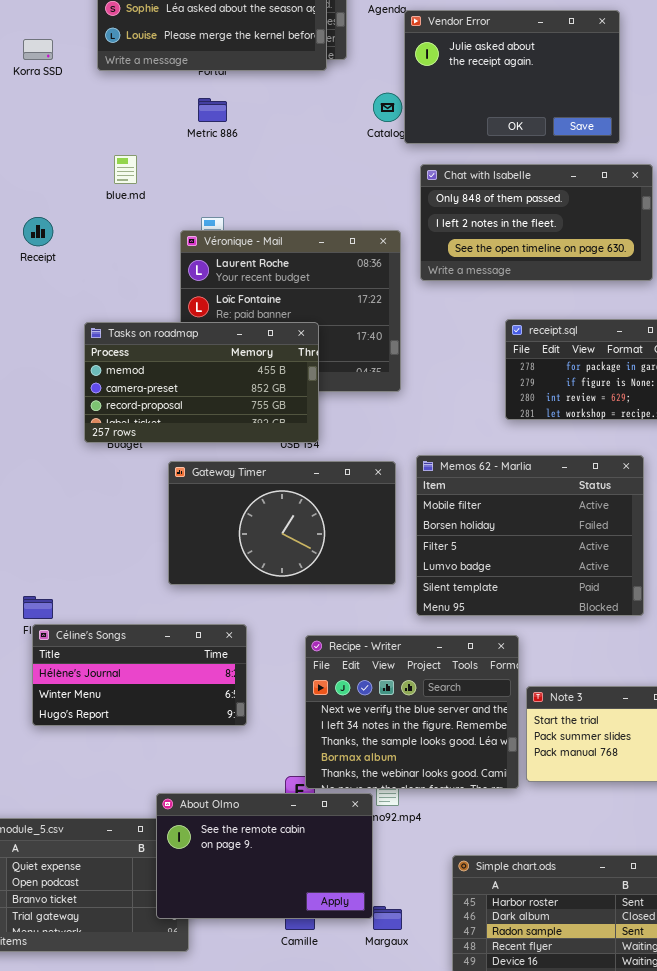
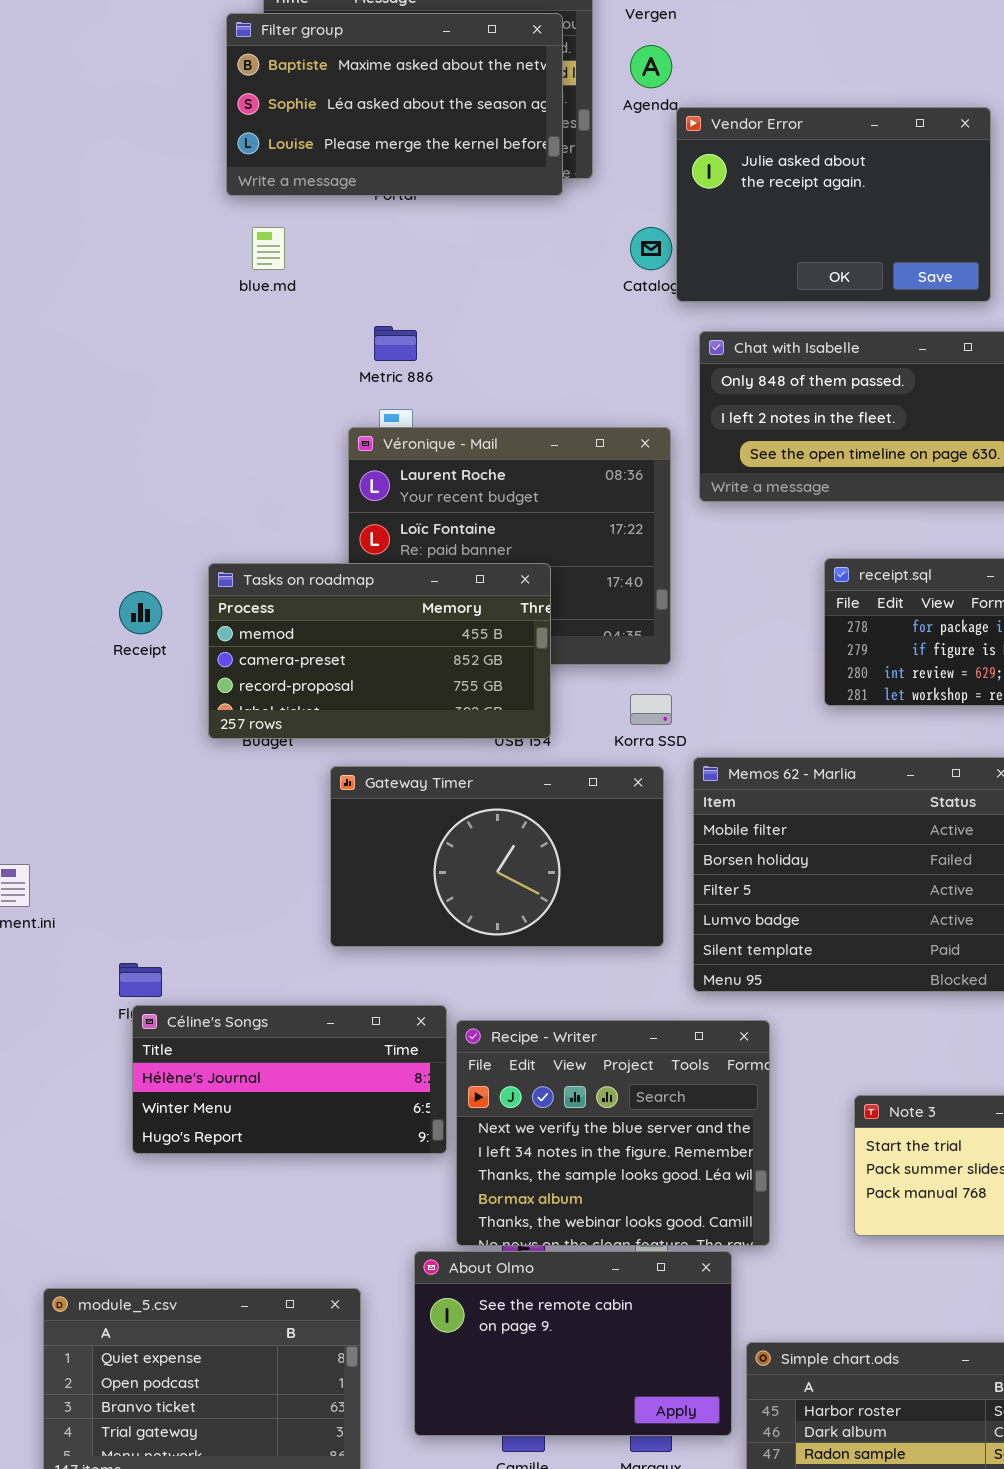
Korra SSD: [23,39,53,60] -> [630,694,672,725], moved
Metric 886: [198,98,227,122] -> [374,326,417,361], moved
blue.md: [114,155,137,184] -> [252,227,285,270], moved
Receipt: [23,217,53,246] -> [119,591,162,634], moved
Recipe - Writer: [305,635,519,789] -> [456,1020,770,1246], moved
About Olmo: [156,793,373,919] -> [414,1251,732,1436], moved

